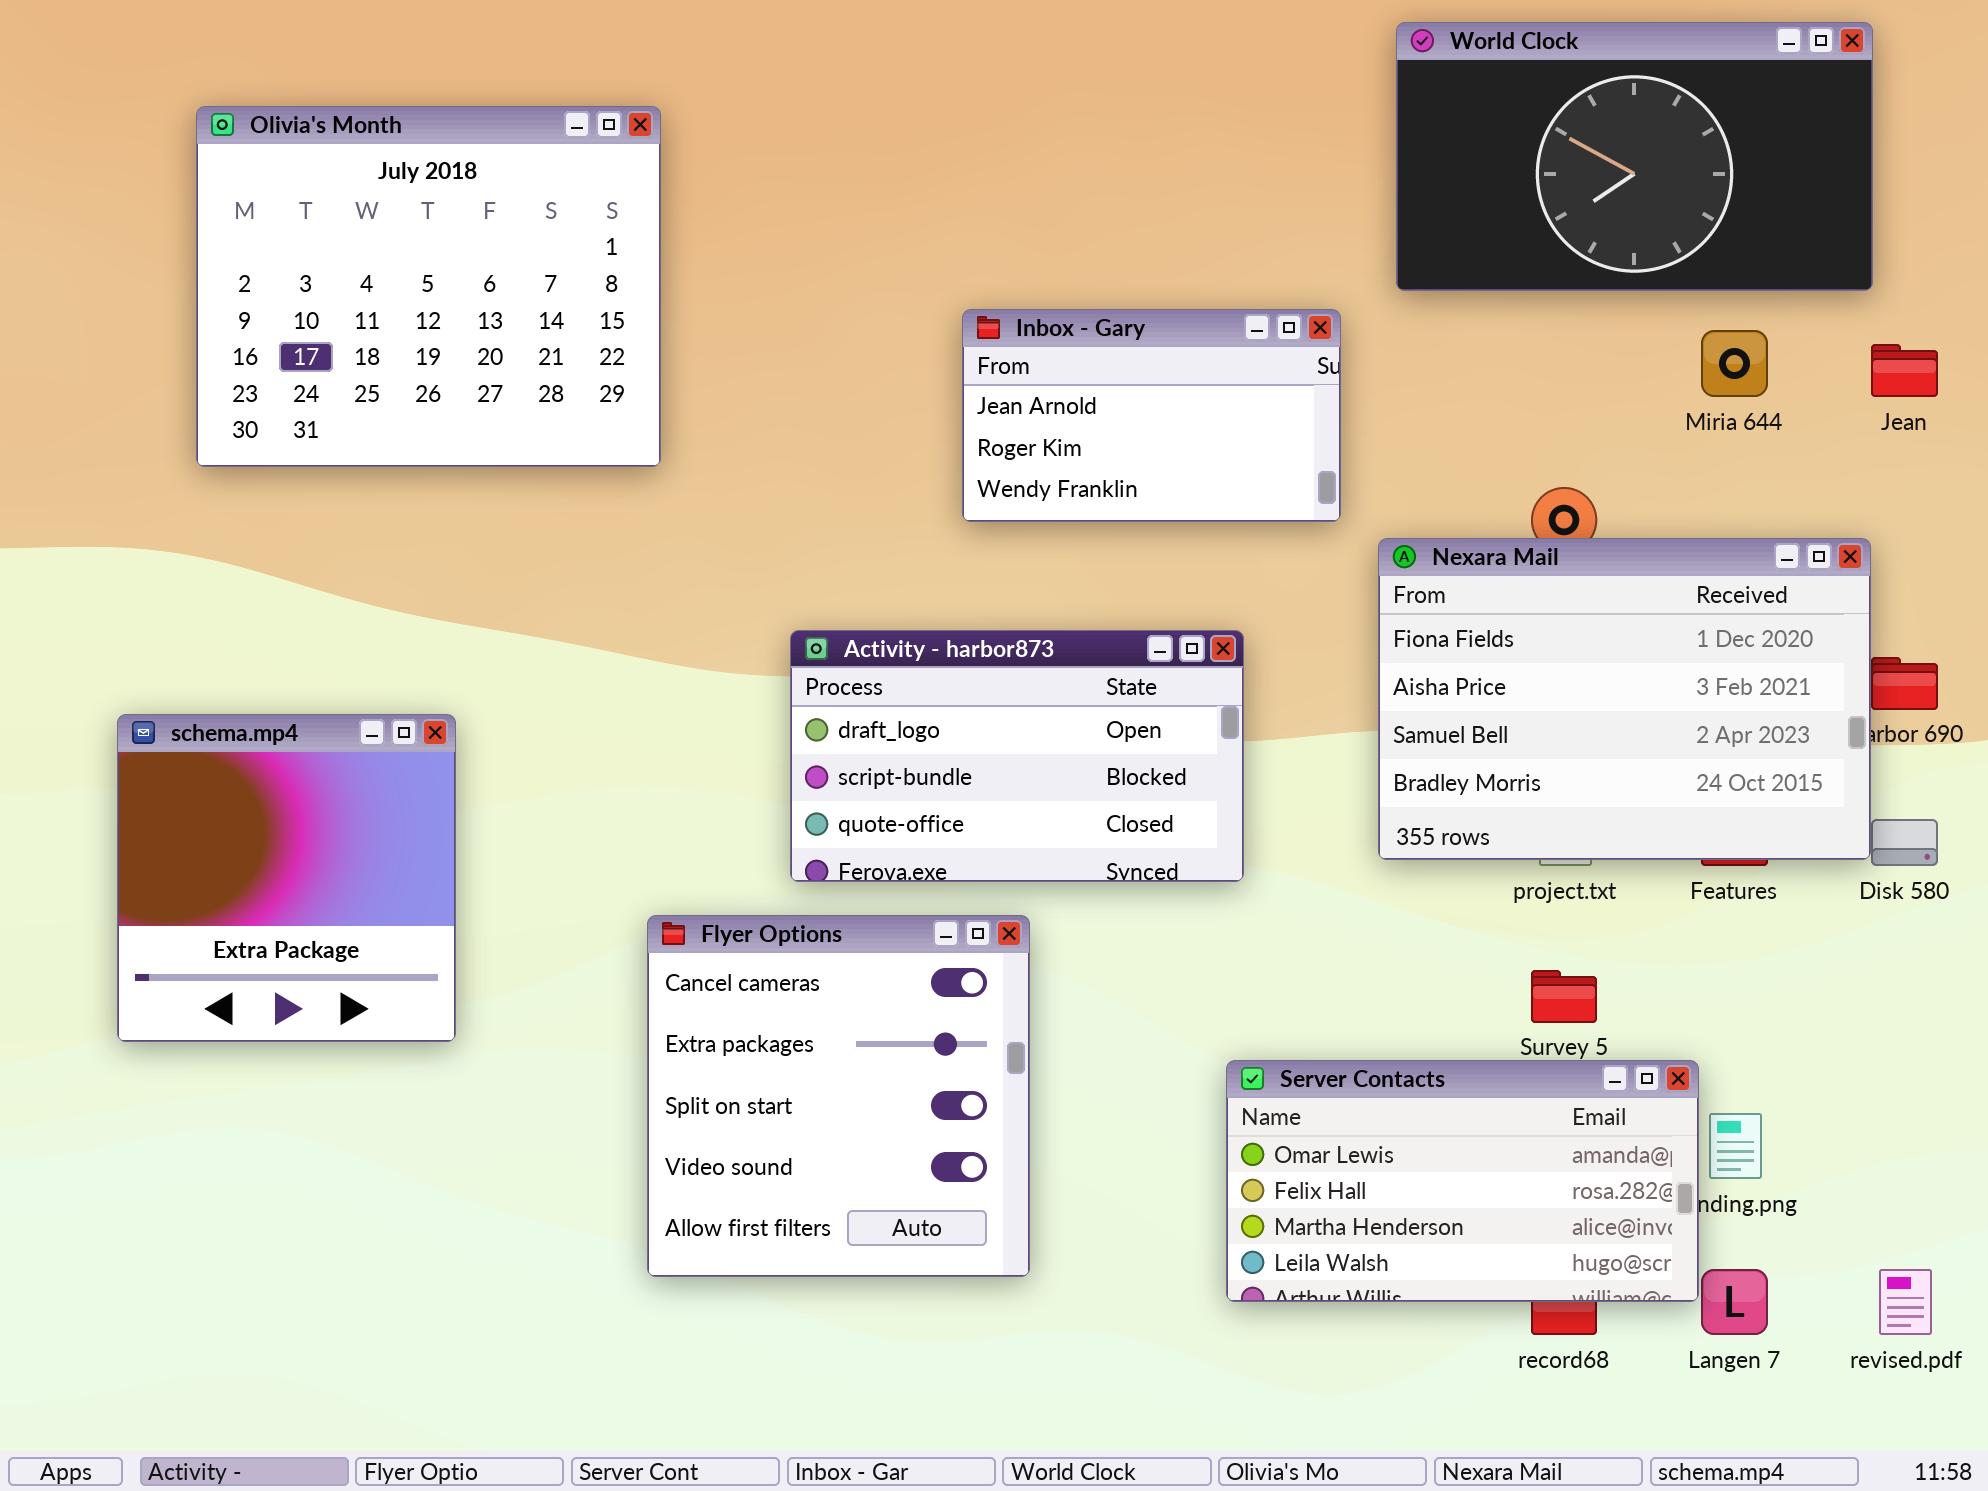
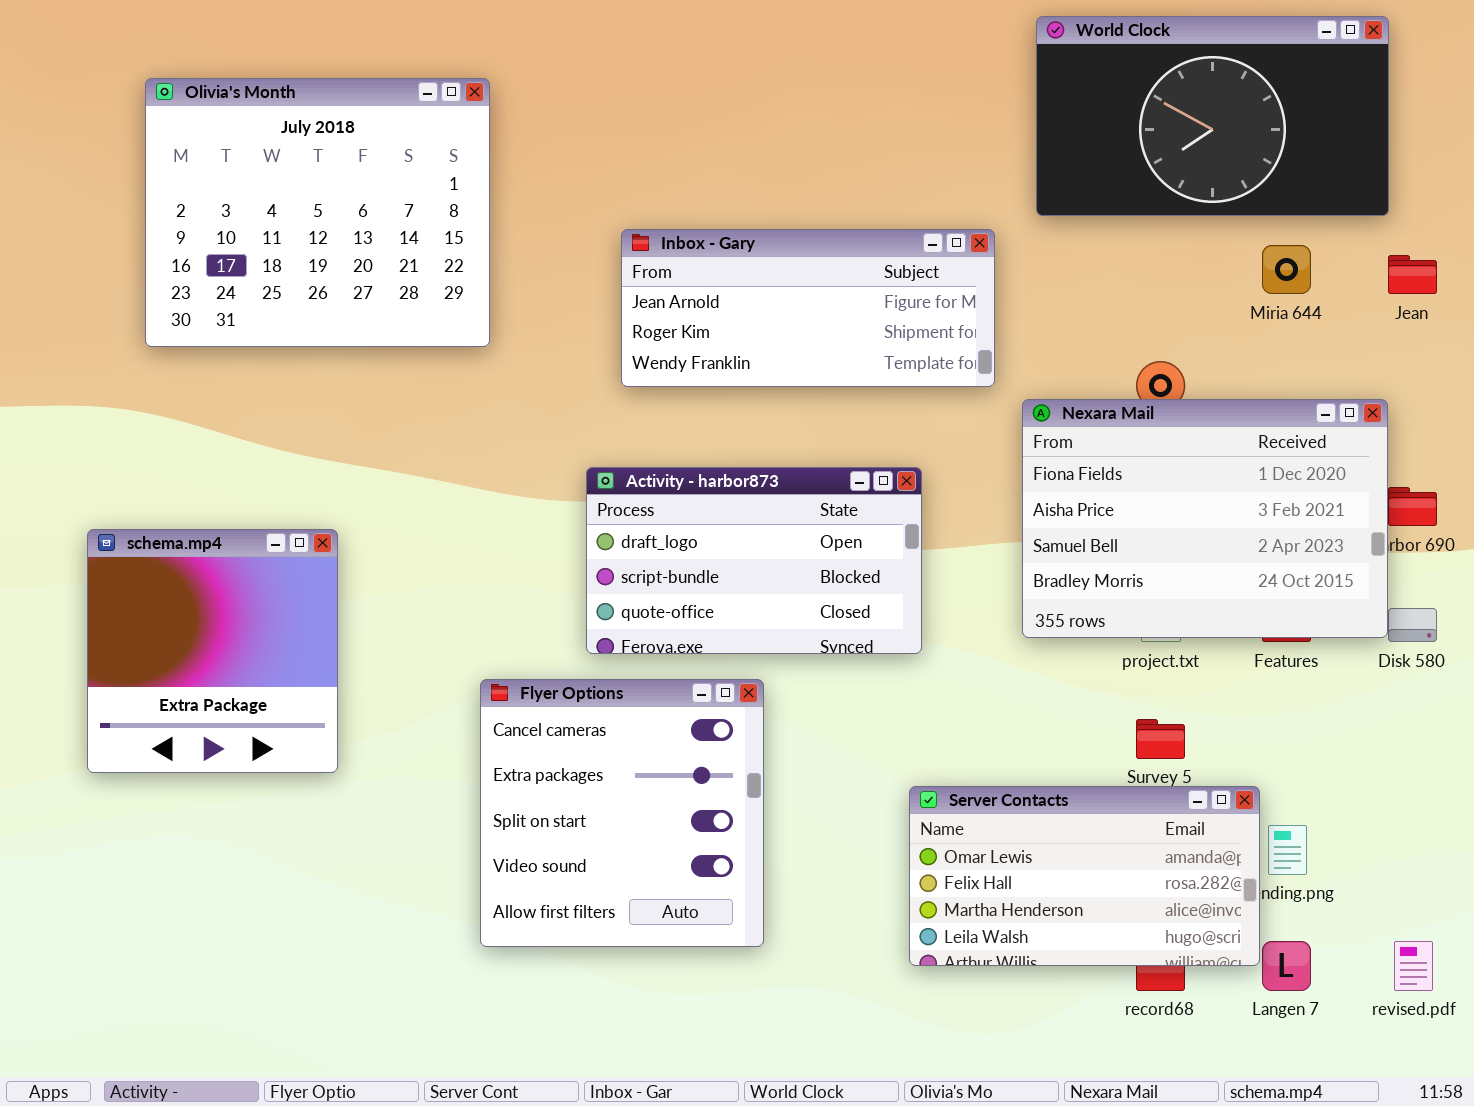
Inbox - Gary: [962,309,1341,522] -> [621,229,995,387], resized

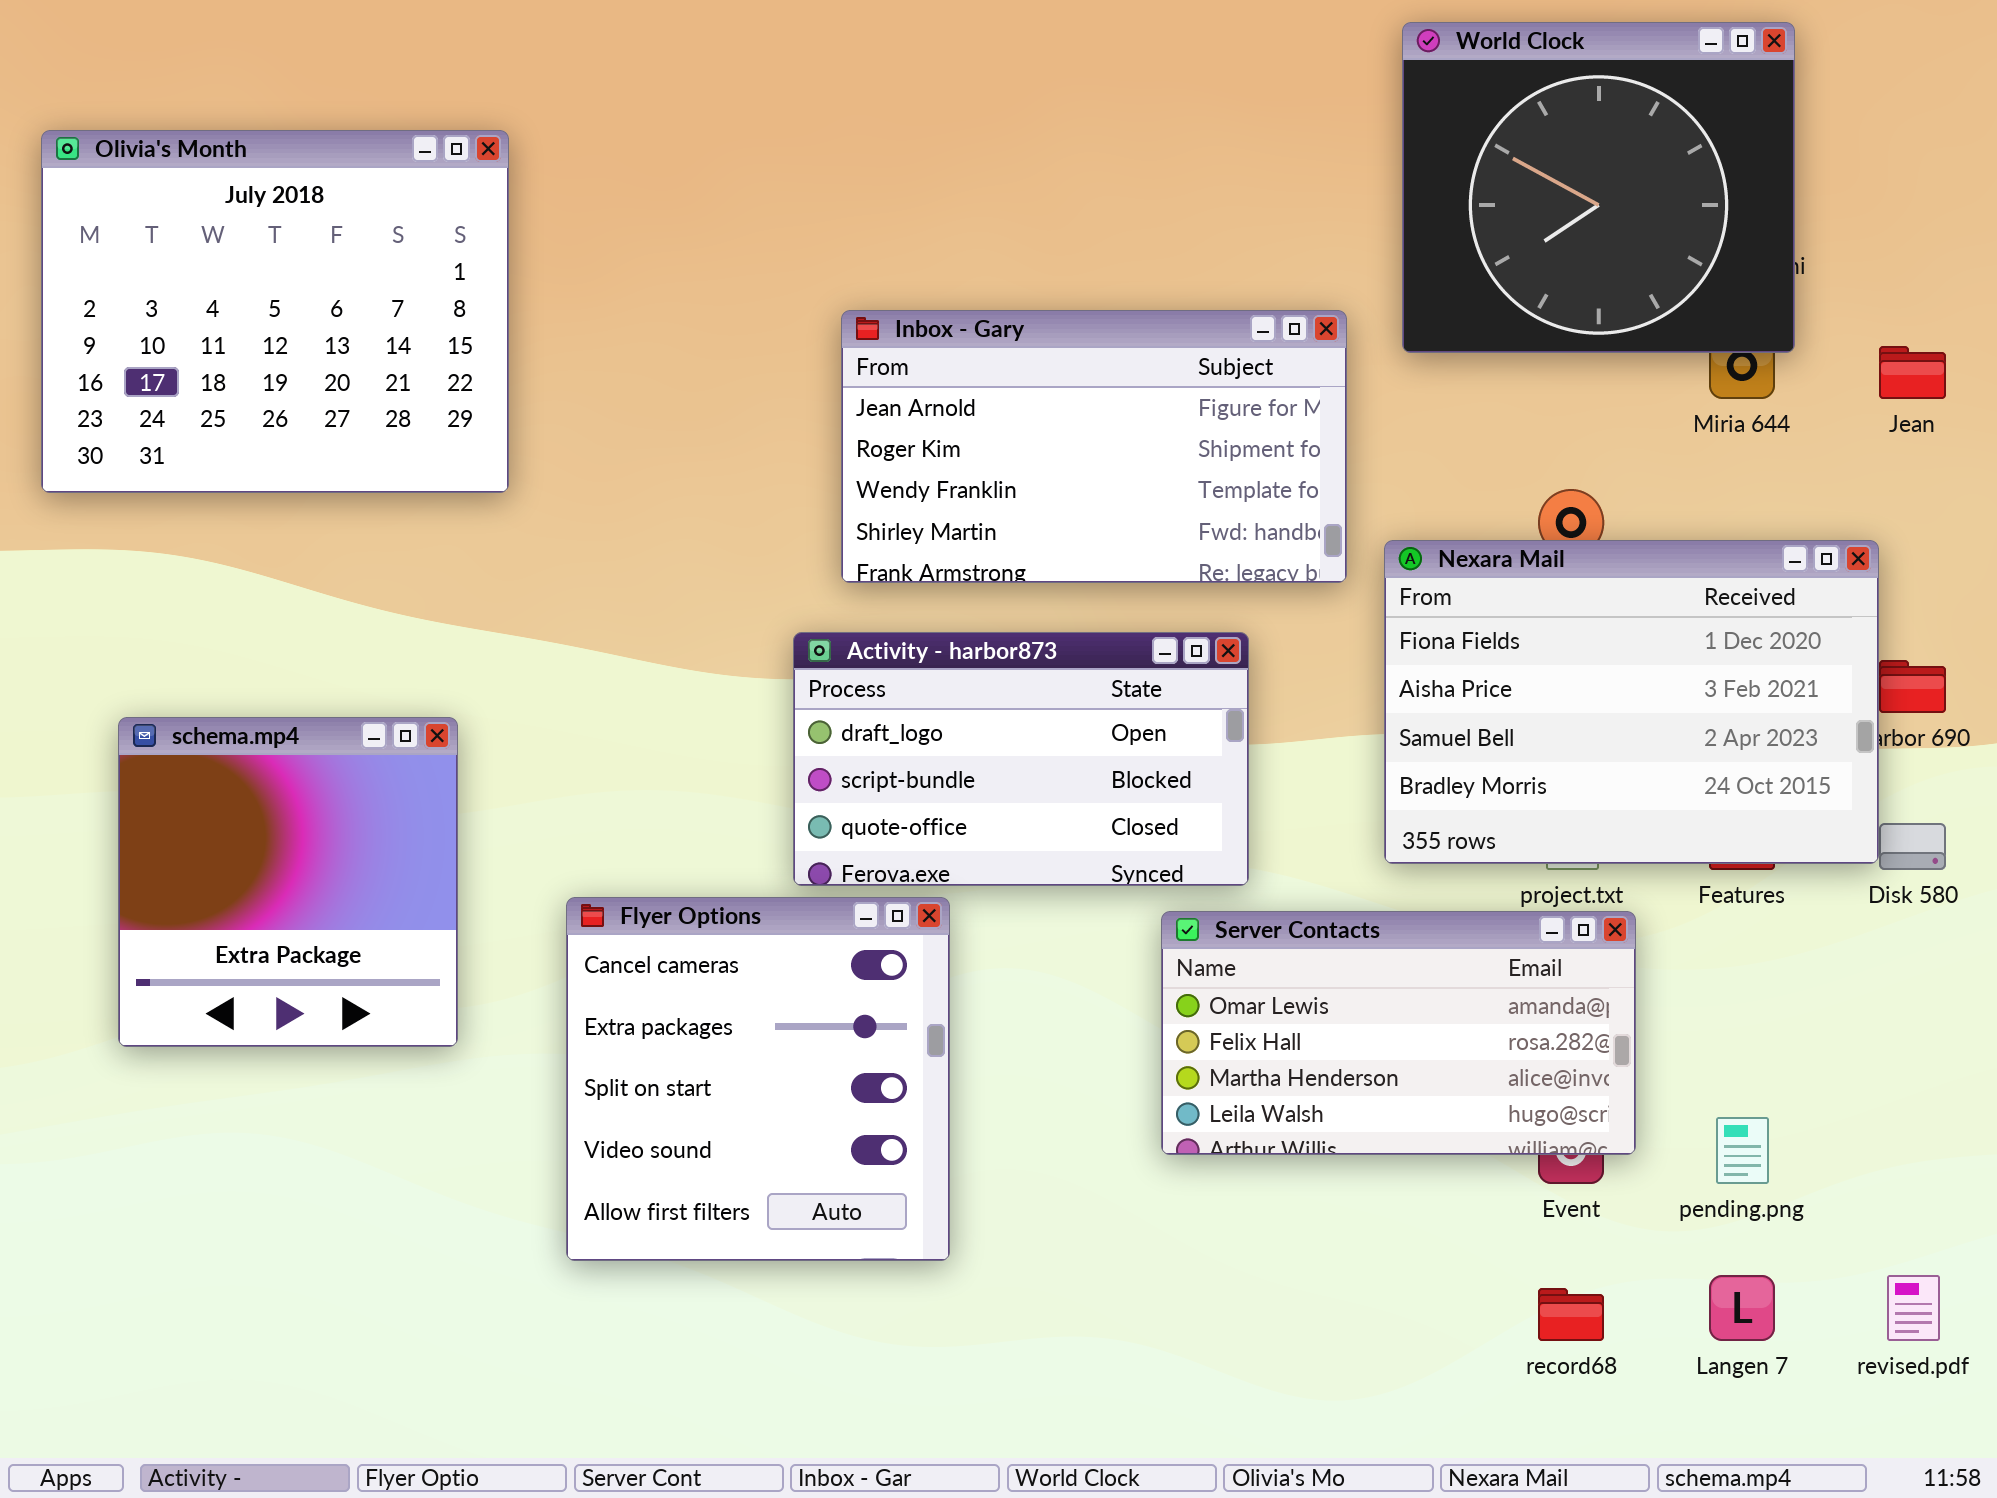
World Clock: [1036,16,1389,216] -> [1402,22,1795,353], resized
Olivia's Month: [145,78,490,347] -> [41,130,509,493], moved
Inbox - Gary: [621,229,995,387] -> [841,310,1347,583], resized
Flyer Options: [480,679,764,947] -> [566,897,950,1261], moved
Server Contacts: [909,786,1260,966] -> [1161,911,1636,1155], moved

